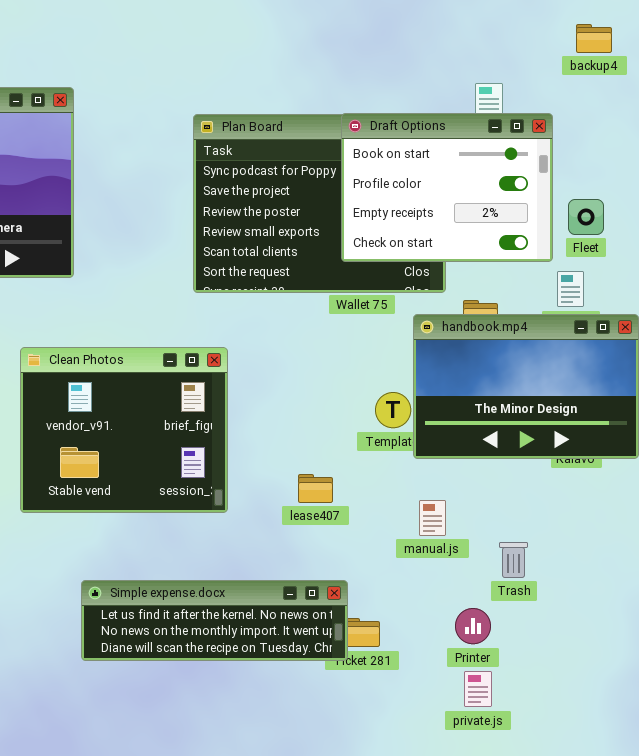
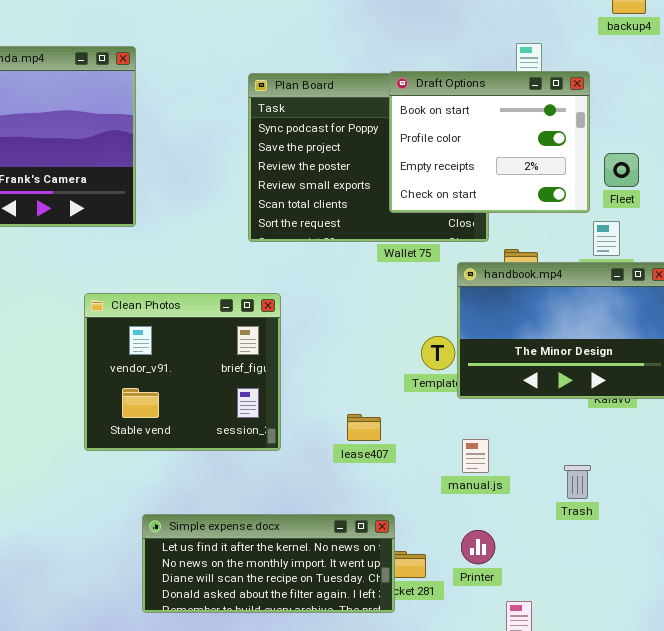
Trash: [499,542,528,578] -> [564,465,591,499], moved
Simple expense.docx: [81,580,348,661] -> [142,514,395,613], resized
Printer: [455,608,491,644] -> [461,530,495,564], moved

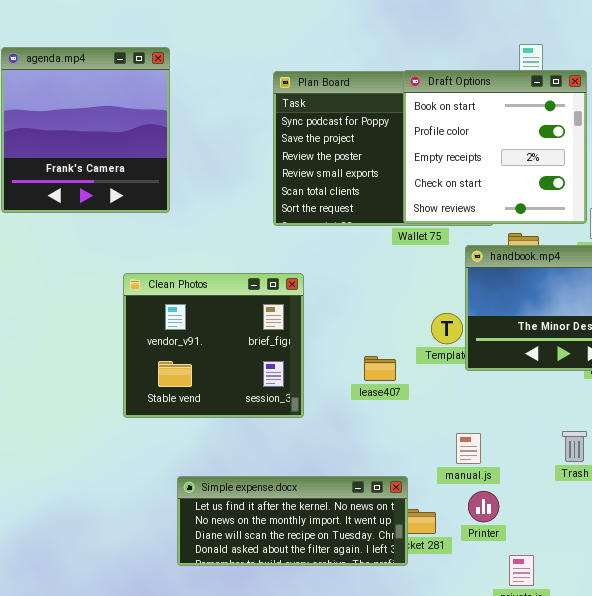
Draft Options: [389,71,590,213] -> [403,70,587,224], resized
lease407: [347,414,381,441] -> [364,356,396,381], moved
manual.js: [462,439,489,473] -> [456,433,481,464], moved

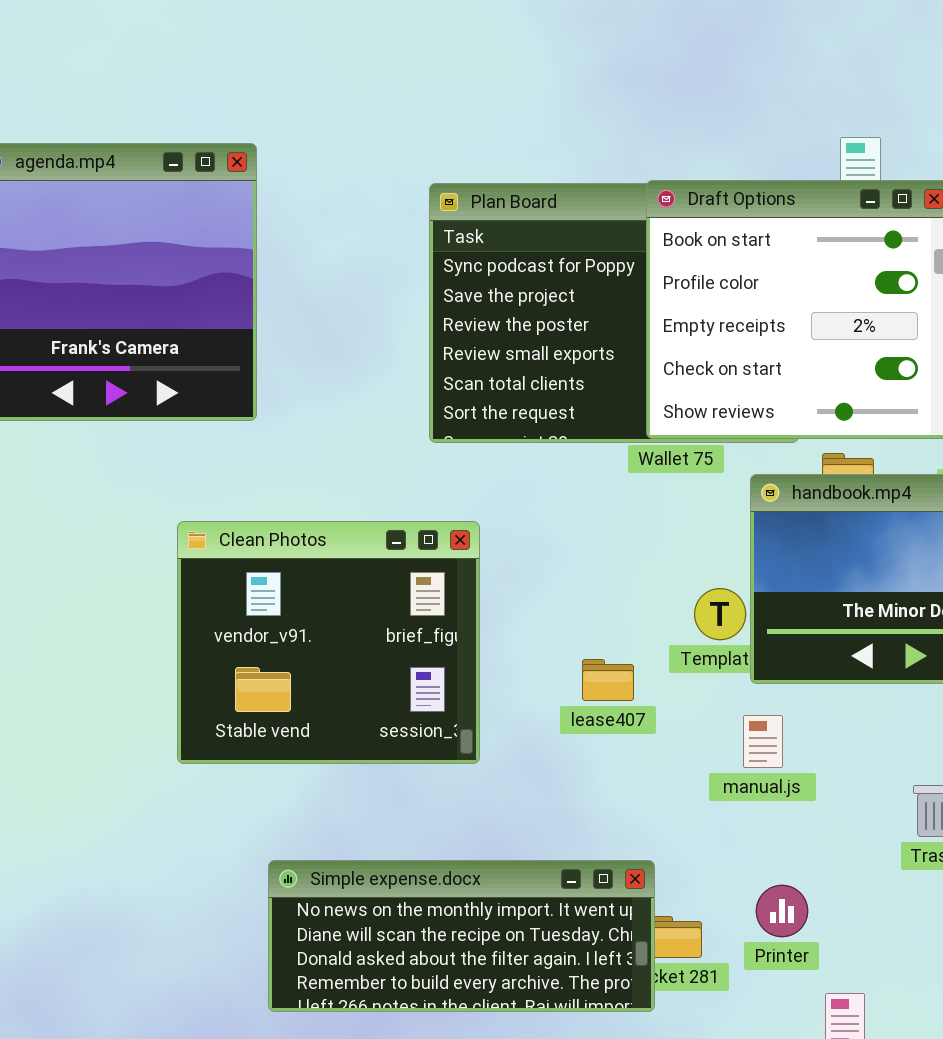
manual.js: [456,433,481,464] -> [743,715,783,768], moved
Simple expense.docx: [177,476,408,566] -> [268,860,655,1012], scrolled down 1 row

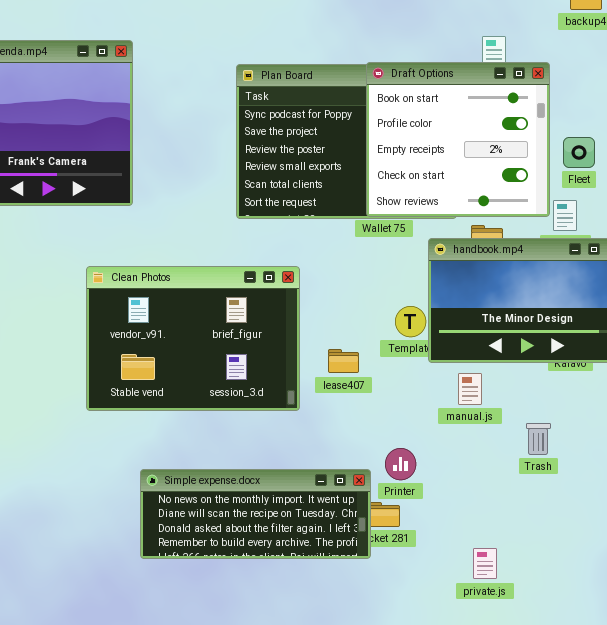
Clean Photos: [177,521,480,764] -> [86,266,300,411], resized
manual.js: [743,715,783,768] -> [458,373,482,405], moved
Printer: [756,885,808,937] -> [385,448,416,480], moved

